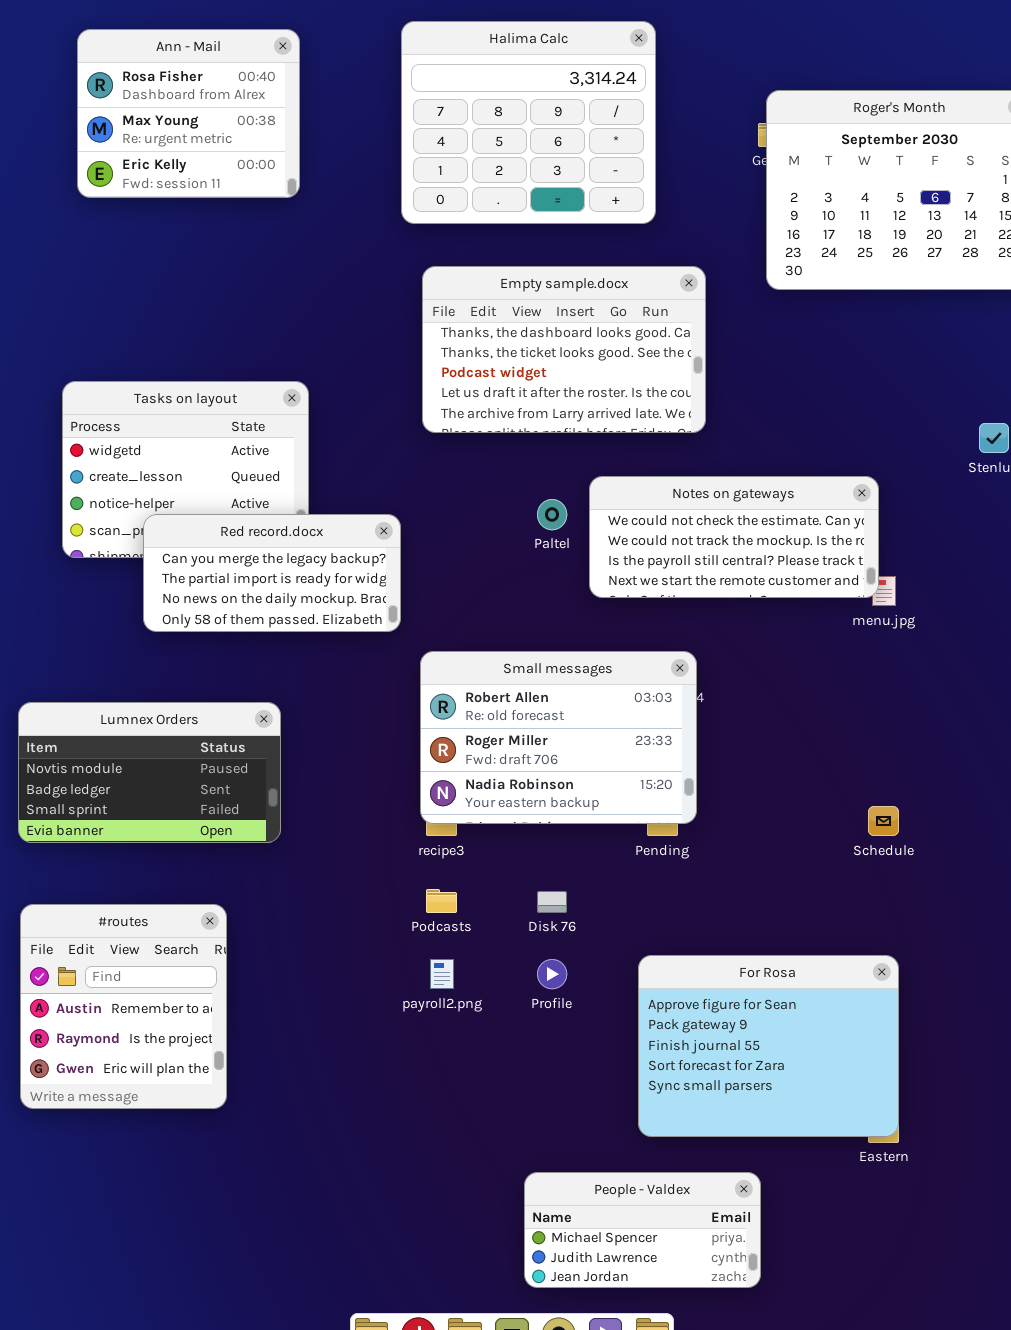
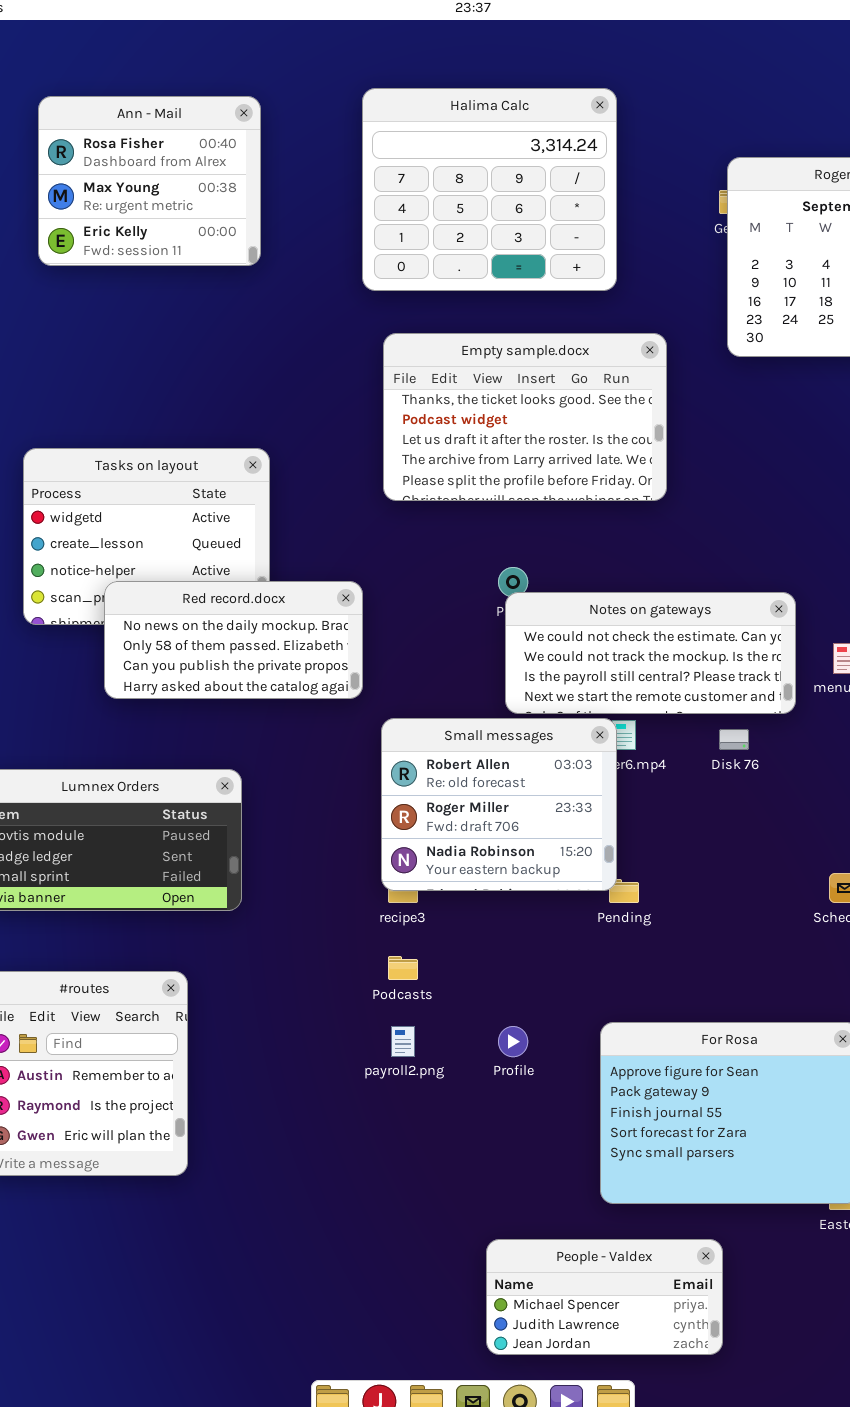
Empty sample.docx: [422,266,706,433] -> [383,333,667,501], scrolled down 1 row
Notes on gateways: [589,476,879,598] -> [505,592,796,714], moved
Red record.docx: [143,514,401,632] -> [104,581,363,699], scrolled down 2 rows
Small messages: [420,651,697,824] -> [381,718,617,891], resized
Disk 76: [537,891,567,913] -> [719,729,749,750], moved

